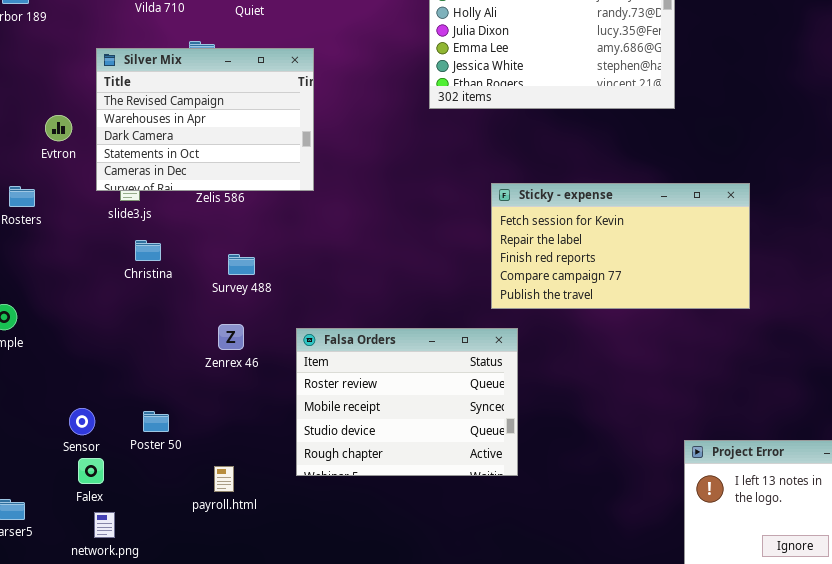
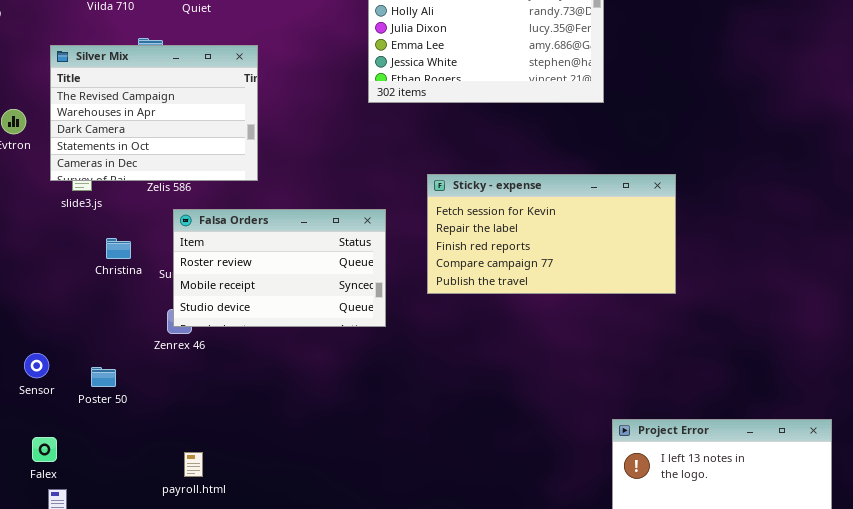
Christina: [135,240,161,261] -> [106,238,131,259], moved
Falsa Orders: [296,328,518,476] -> [173,209,386,327], moved, resized
Sensor: [69,408,95,435] -> [24,353,49,378], moved
Poster 50: [143,411,169,432] -> [91,367,116,387], moved
payroll.html: [214,466,234,492] -> [184,452,203,477], moved

